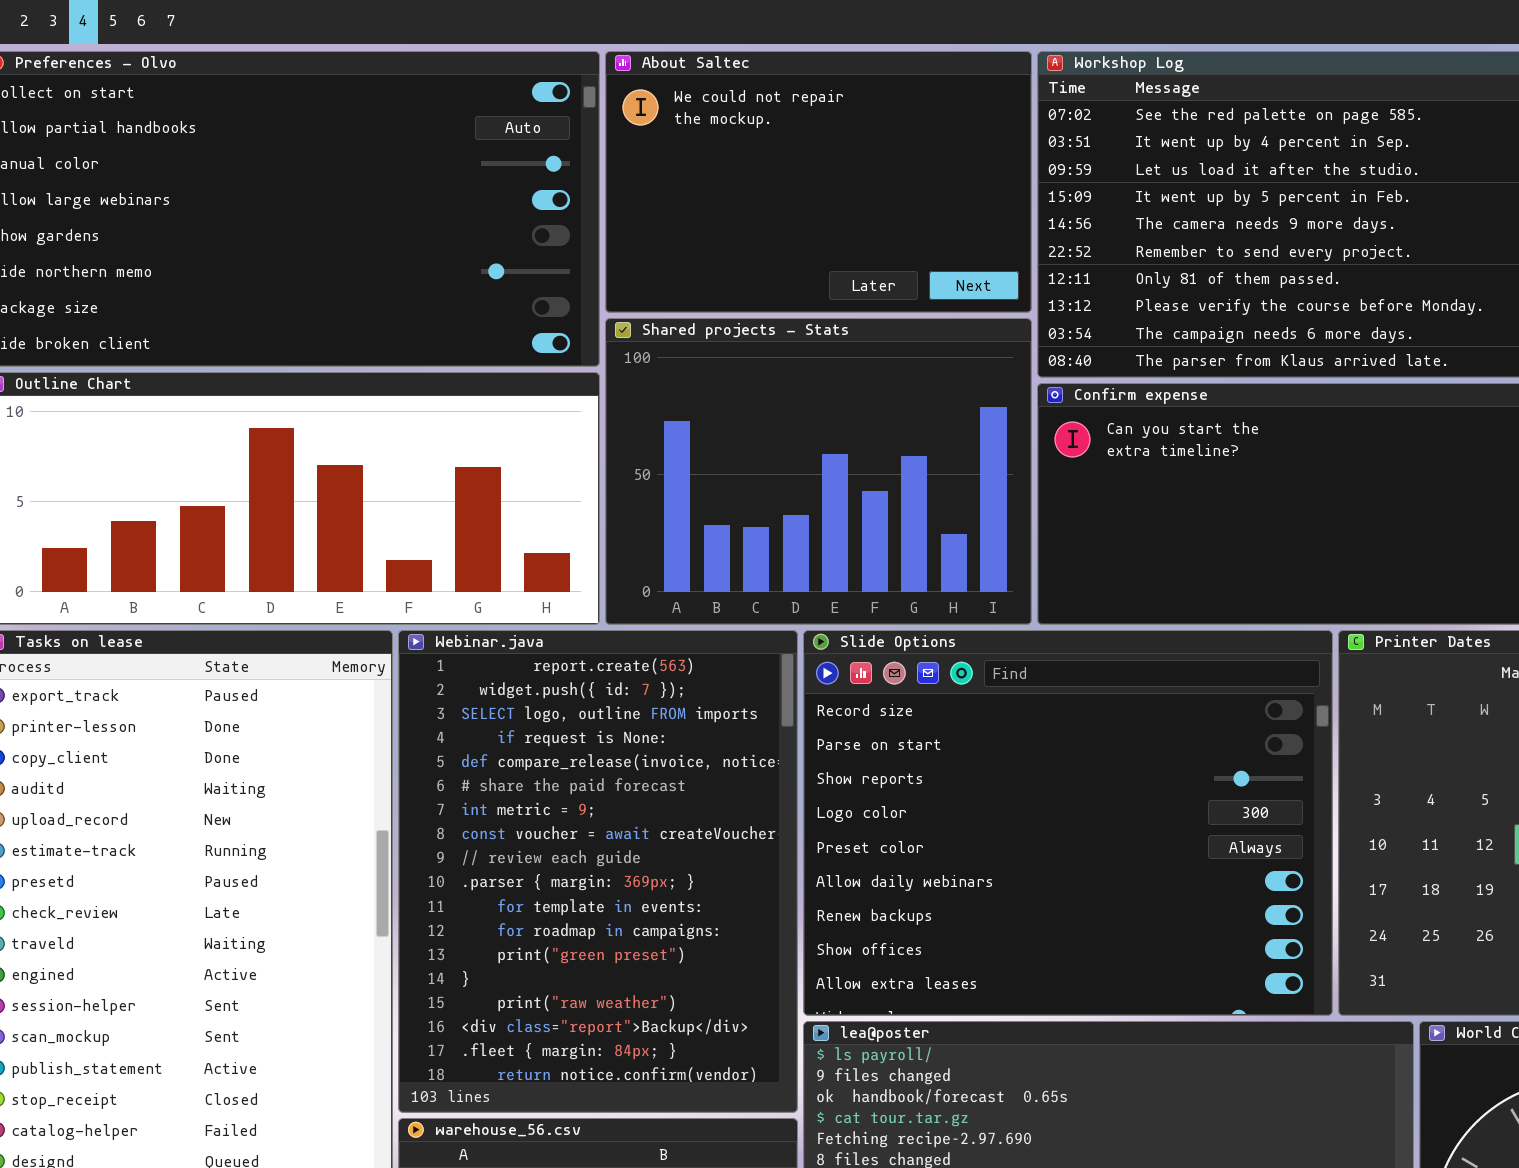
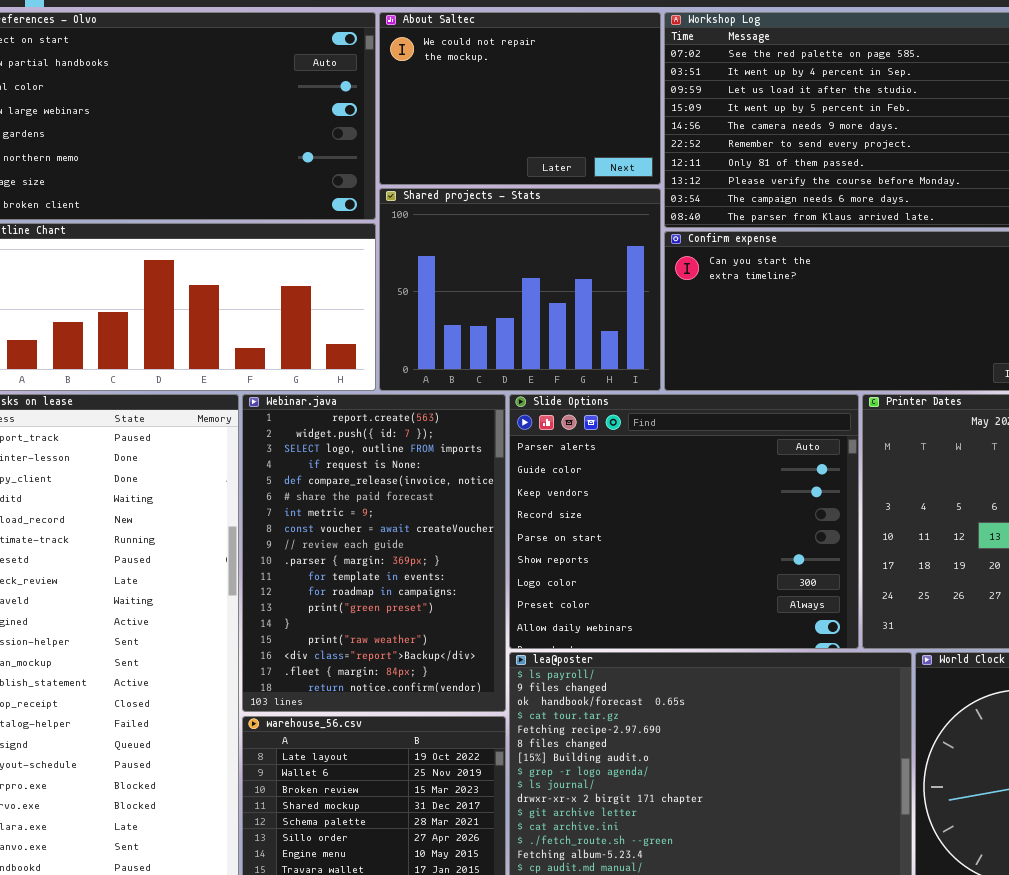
Slide Options: [803,630,1333,1016] -> [509,394,859,649], scrolled up 3 rows

